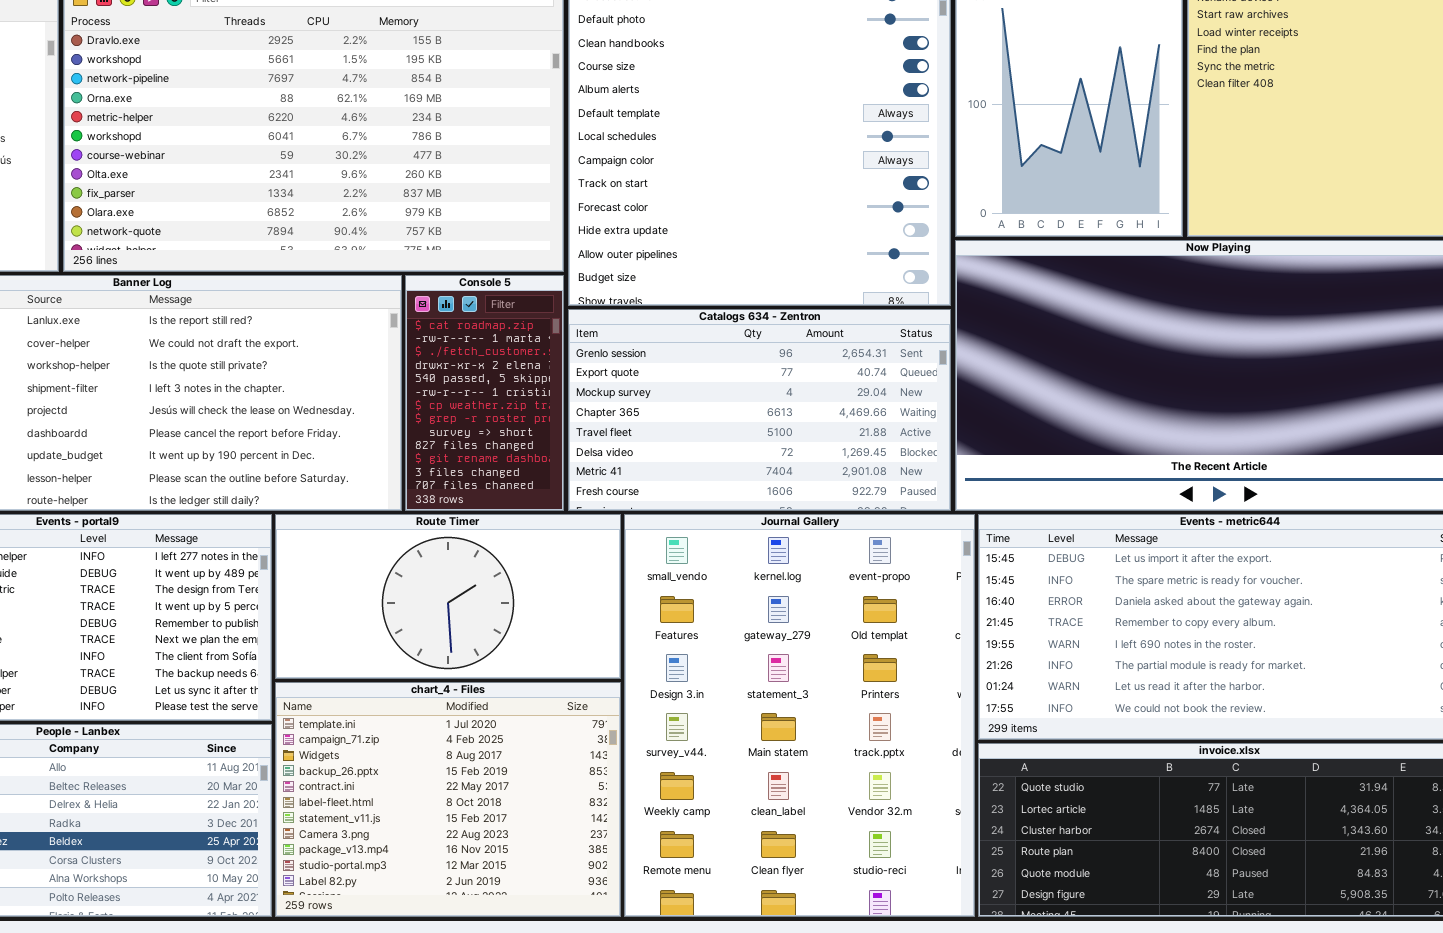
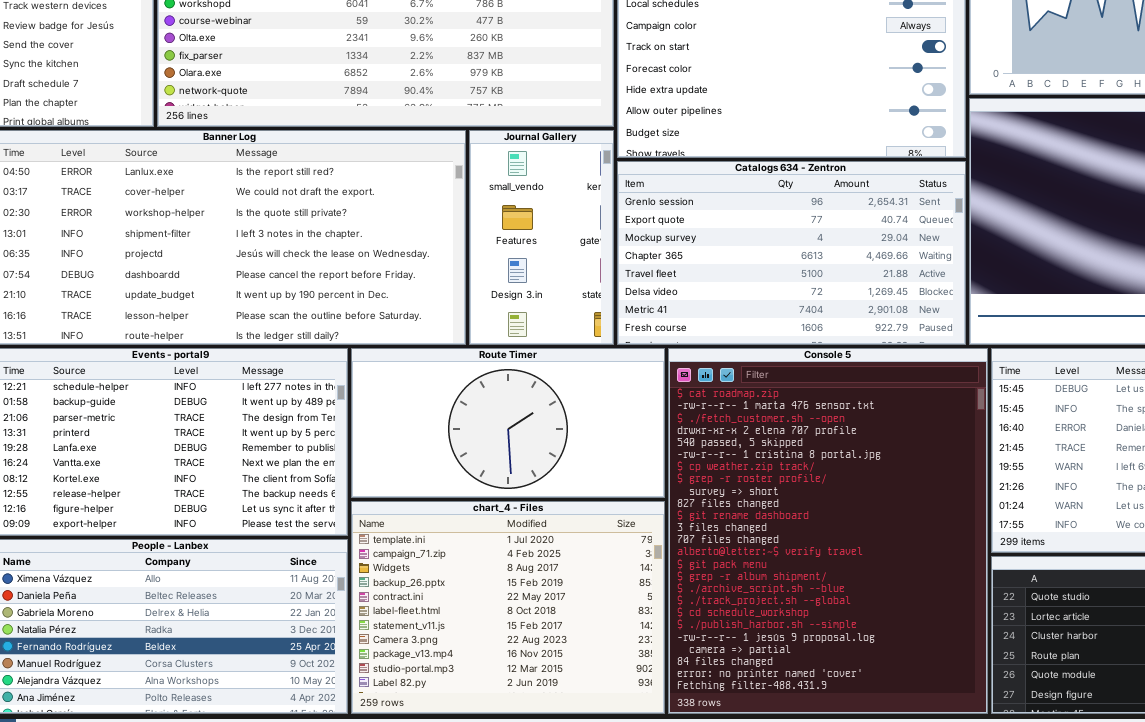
Console 5: [405,275,564,511] -> [668,348,988,714], moved, resized
Journal Gallery: [624,514,975,917] -> [469,130,614,345], moved, resized

